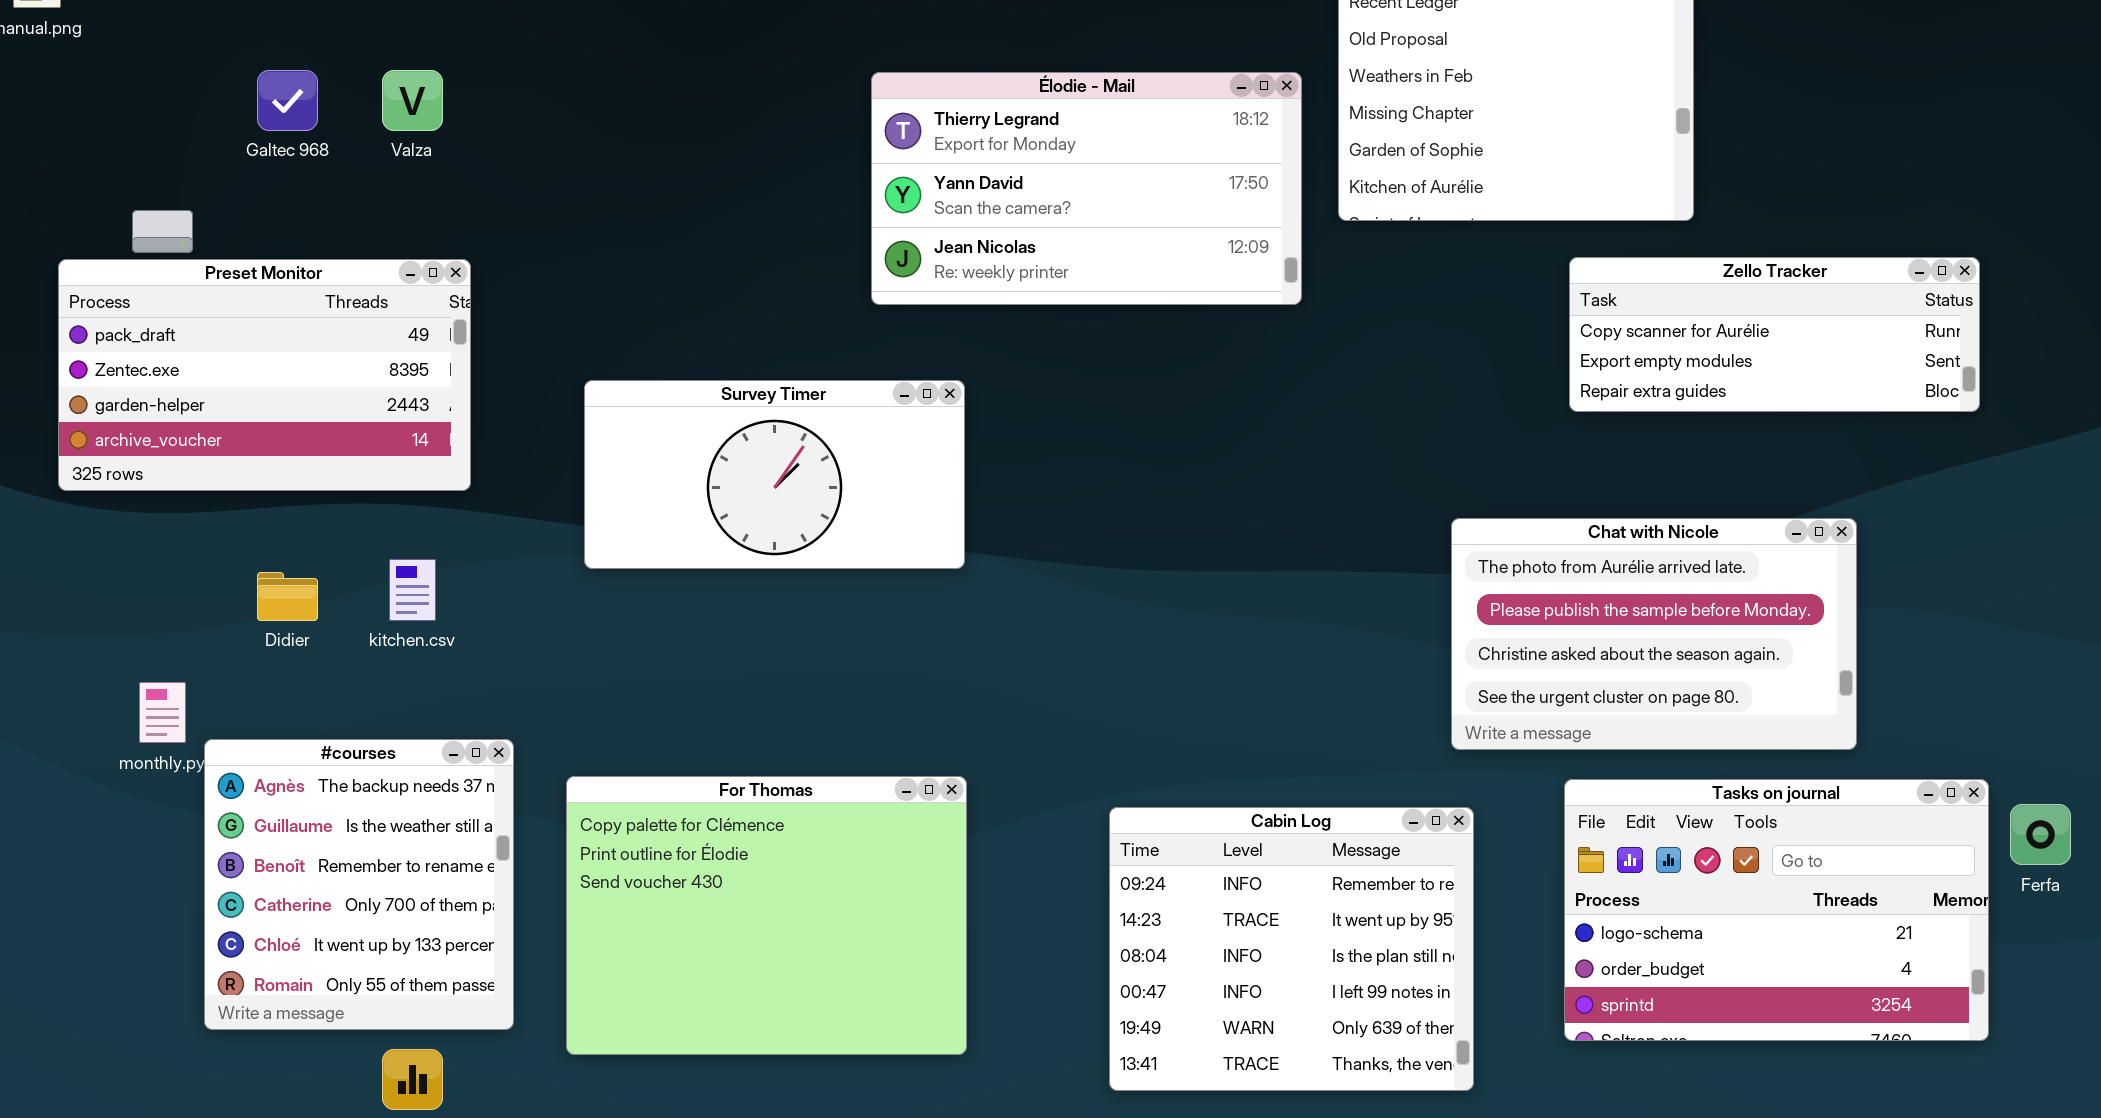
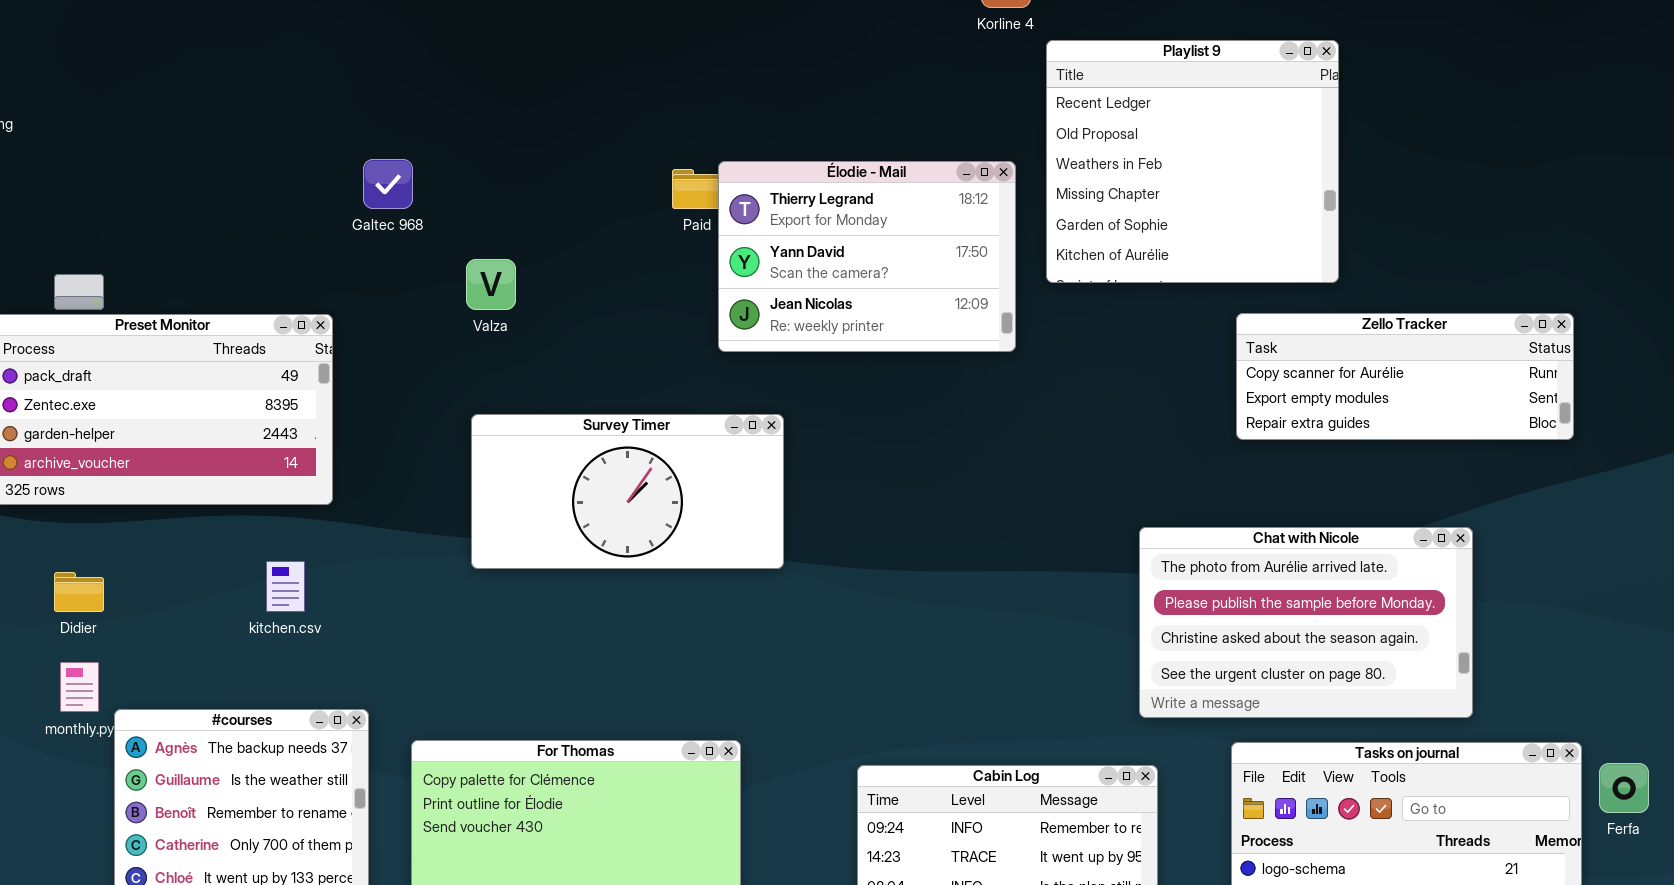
Galtec 968: [257,70,318,131] -> [363,159,413,209], moved
Valza: [382,70,443,131] -> [466,259,516,310], moved
Élodie - Mail: [871,72,1302,305] -> [718,161,1016,352], resized
Survey Timer: [584,380,965,569] -> [471,414,784,569], moved
Didier: [257,572,318,621] -> [54,572,104,612], moved

